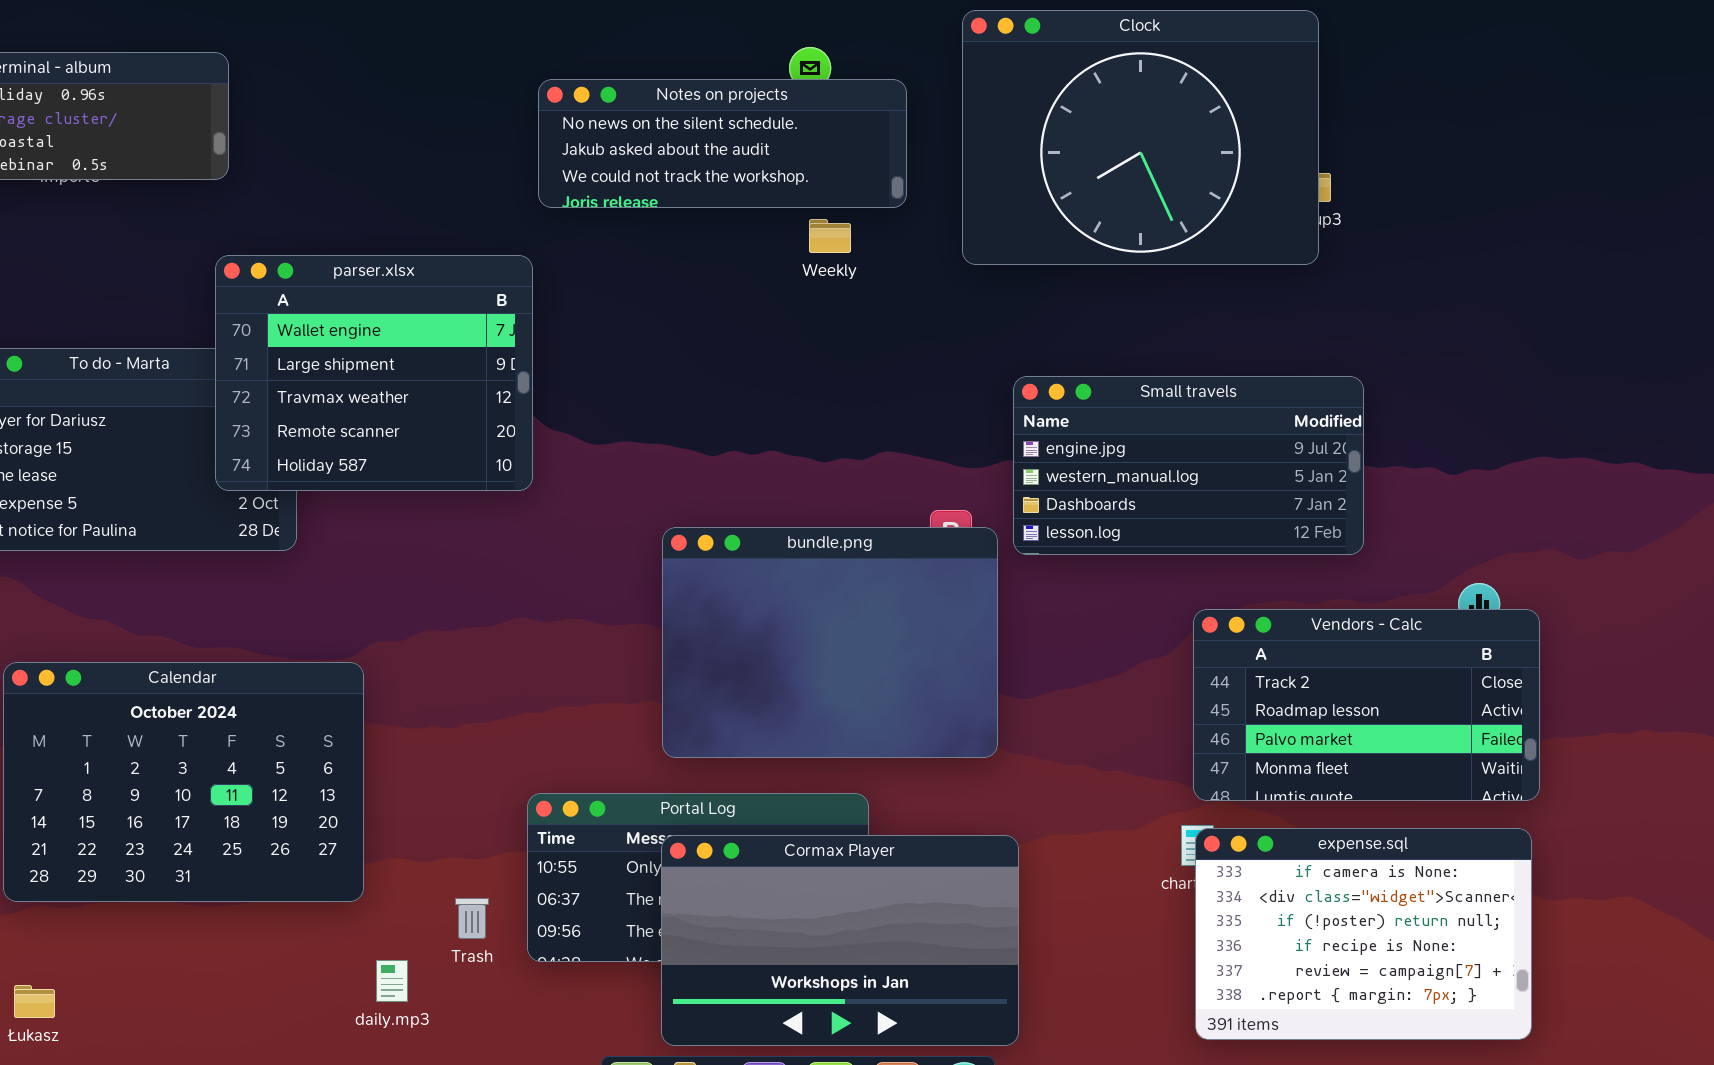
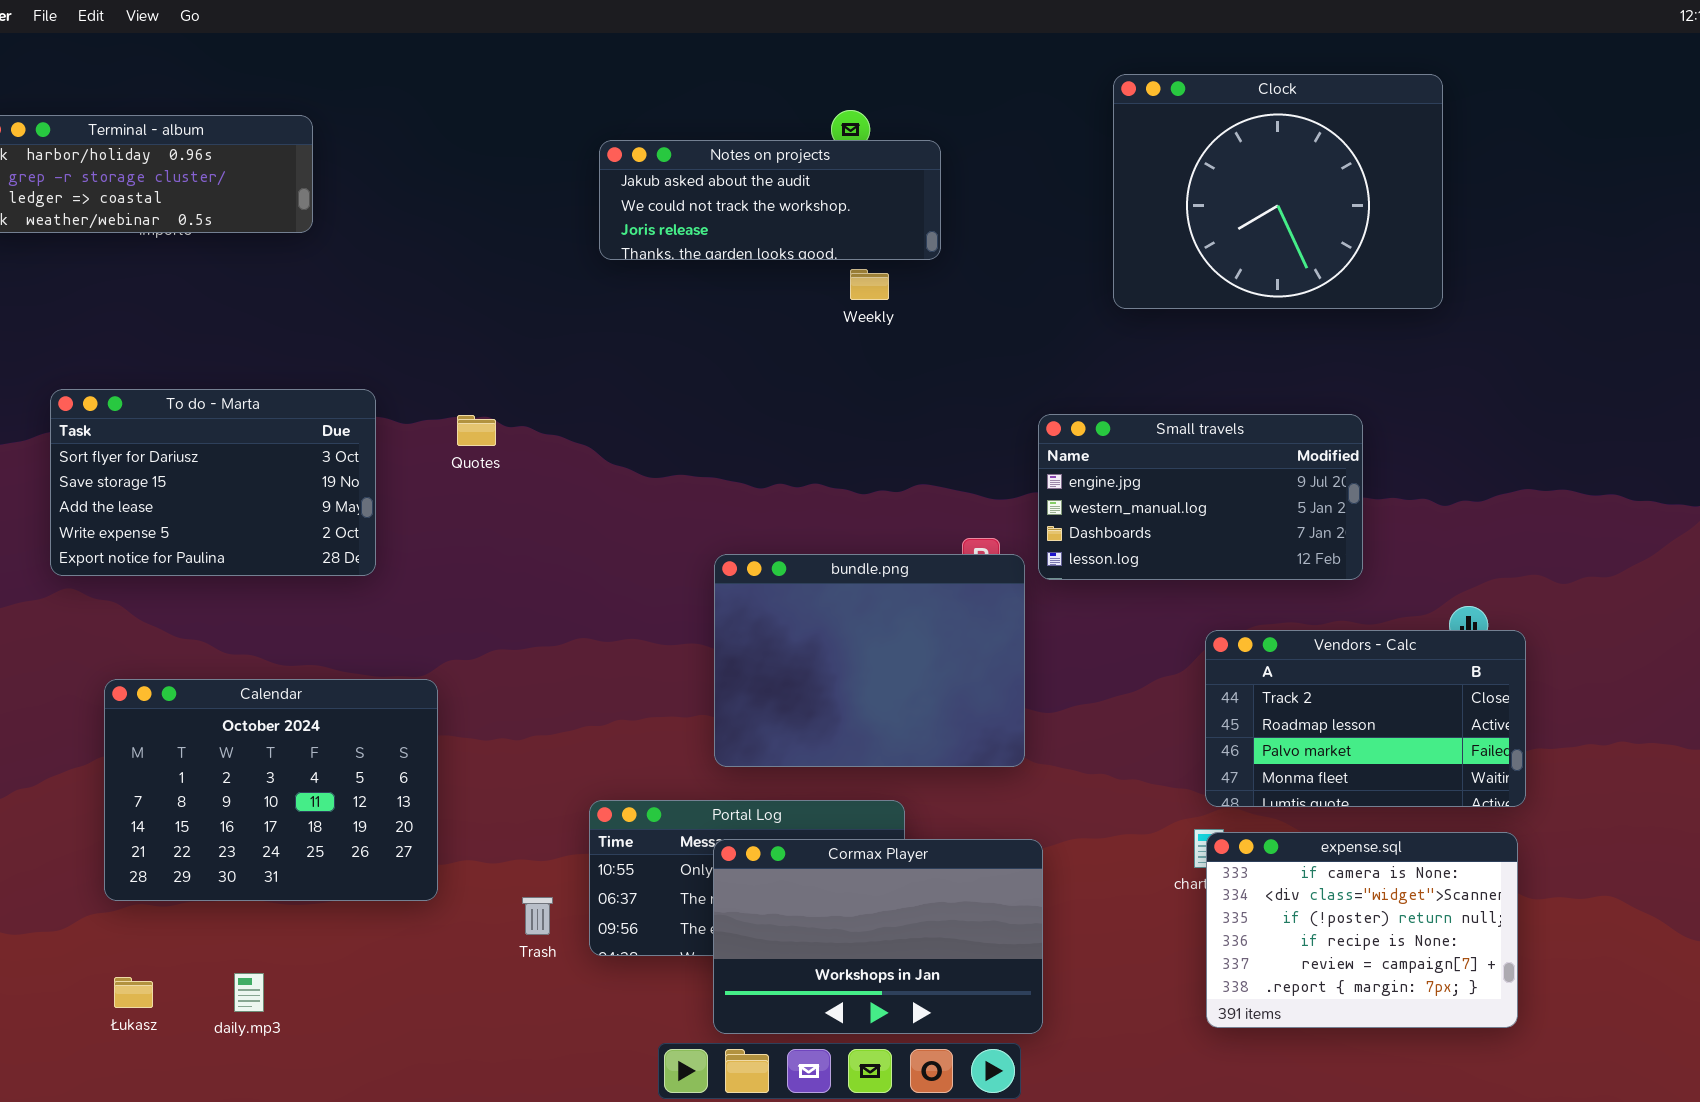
Clock: [962,10,1319,265] -> [1113,74,1443,309], moved
Notes on projects: [538,79,907,208] -> [599,140,941,260], scrolled down 1 row
parser.xlsx: [215,255,533,491] -> none, closed
daily.mp3: [376,960,408,1002] -> [234,973,264,1012], moved

